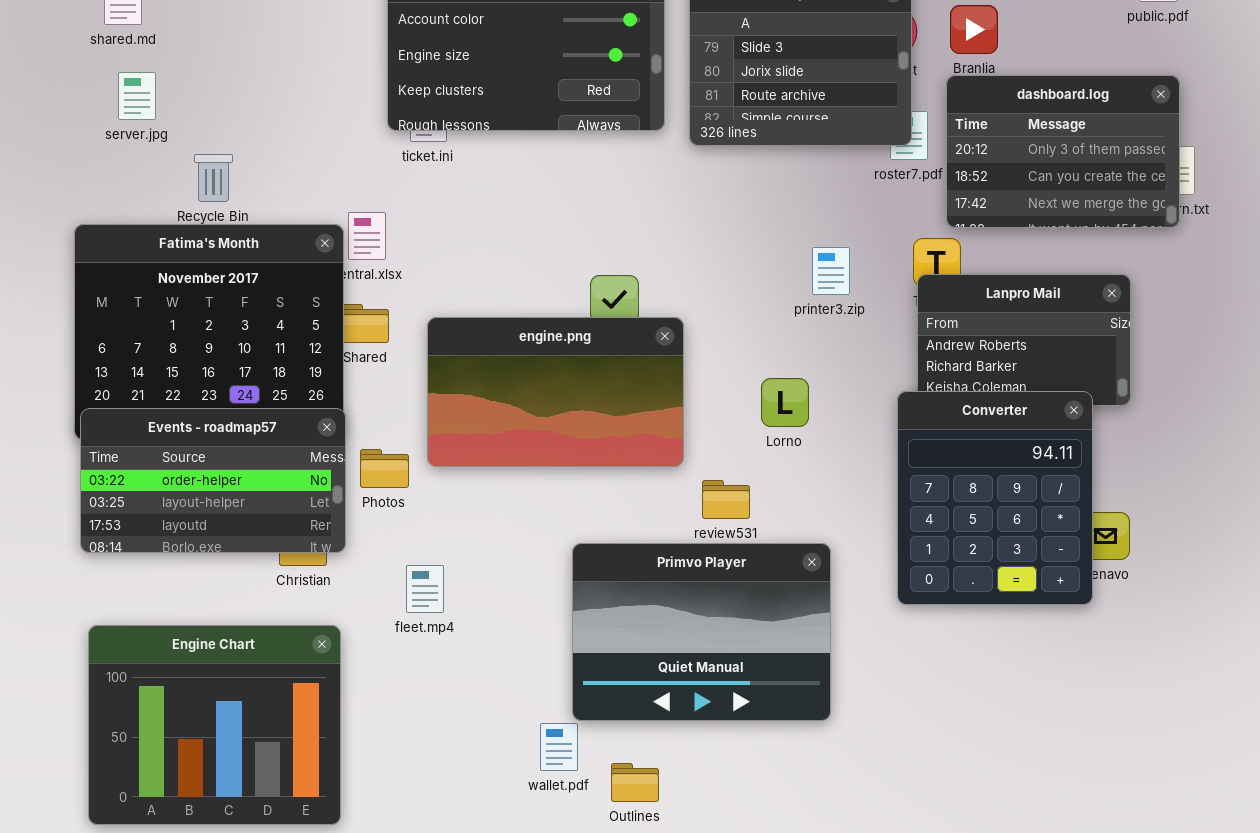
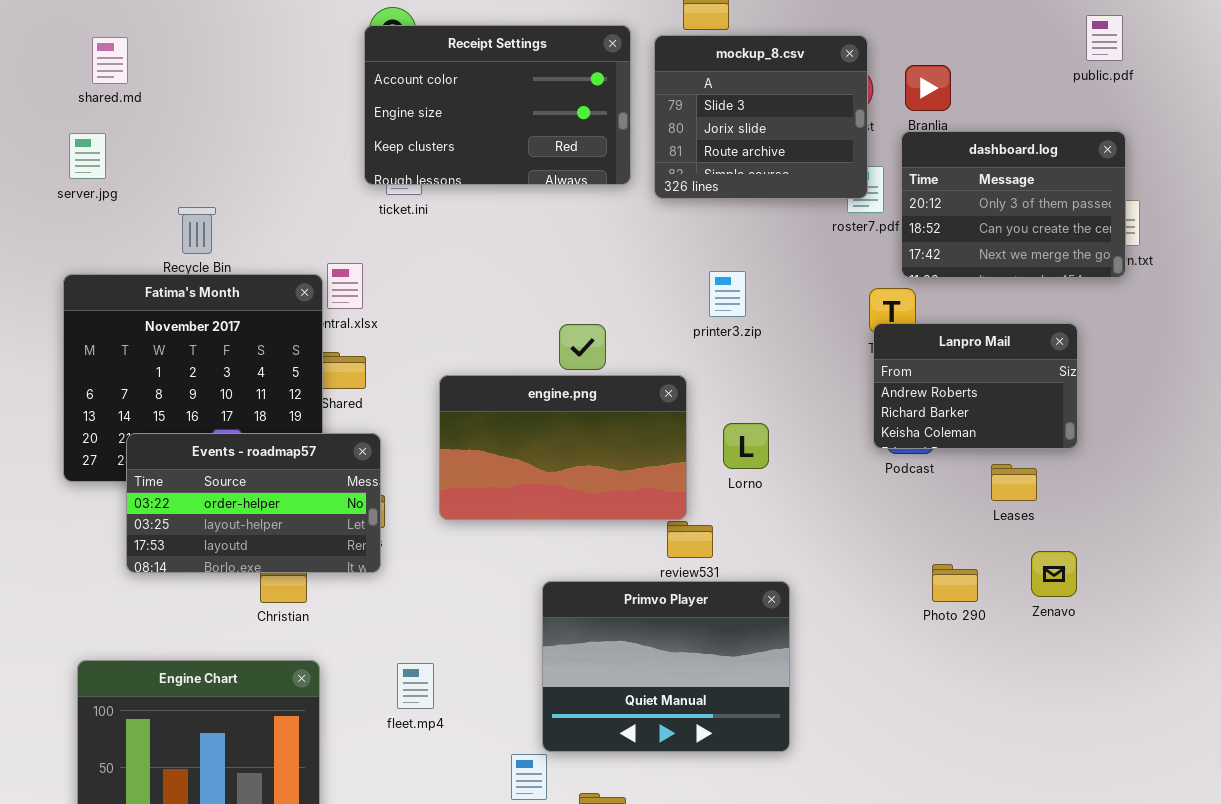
server.jpg: [118,72,156,120] -> [69,133,106,179], moved
printer3.zip: [812,247,850,295] -> [709,271,746,317], moved
engine.png: [427,317,684,467] -> [439,375,687,520], moved
Converter: [897,391,1093,605] -> none, closed
Events - roadmap57: [80,408,346,553] -> [126,433,381,573], moved
fleet.mp4: [406,565,444,613] -> [397,663,434,709], moved

